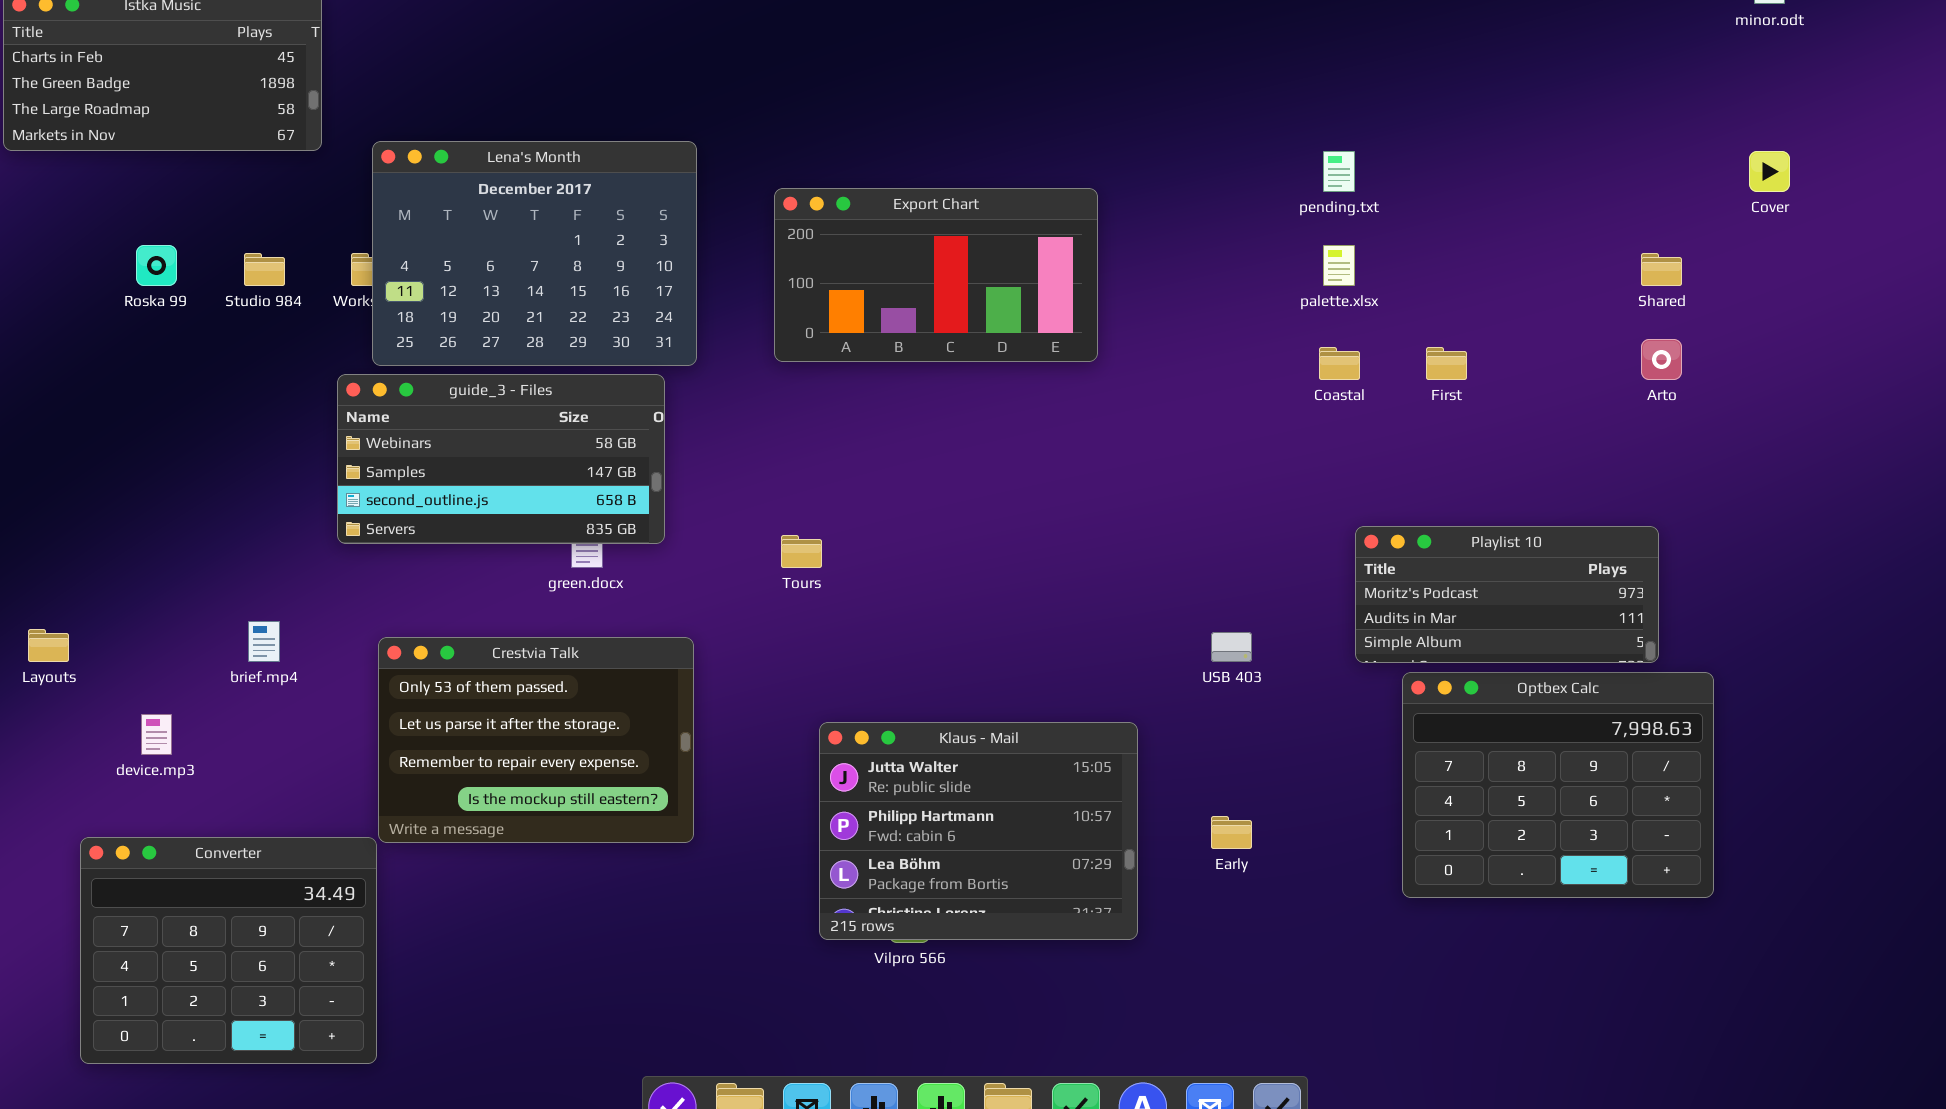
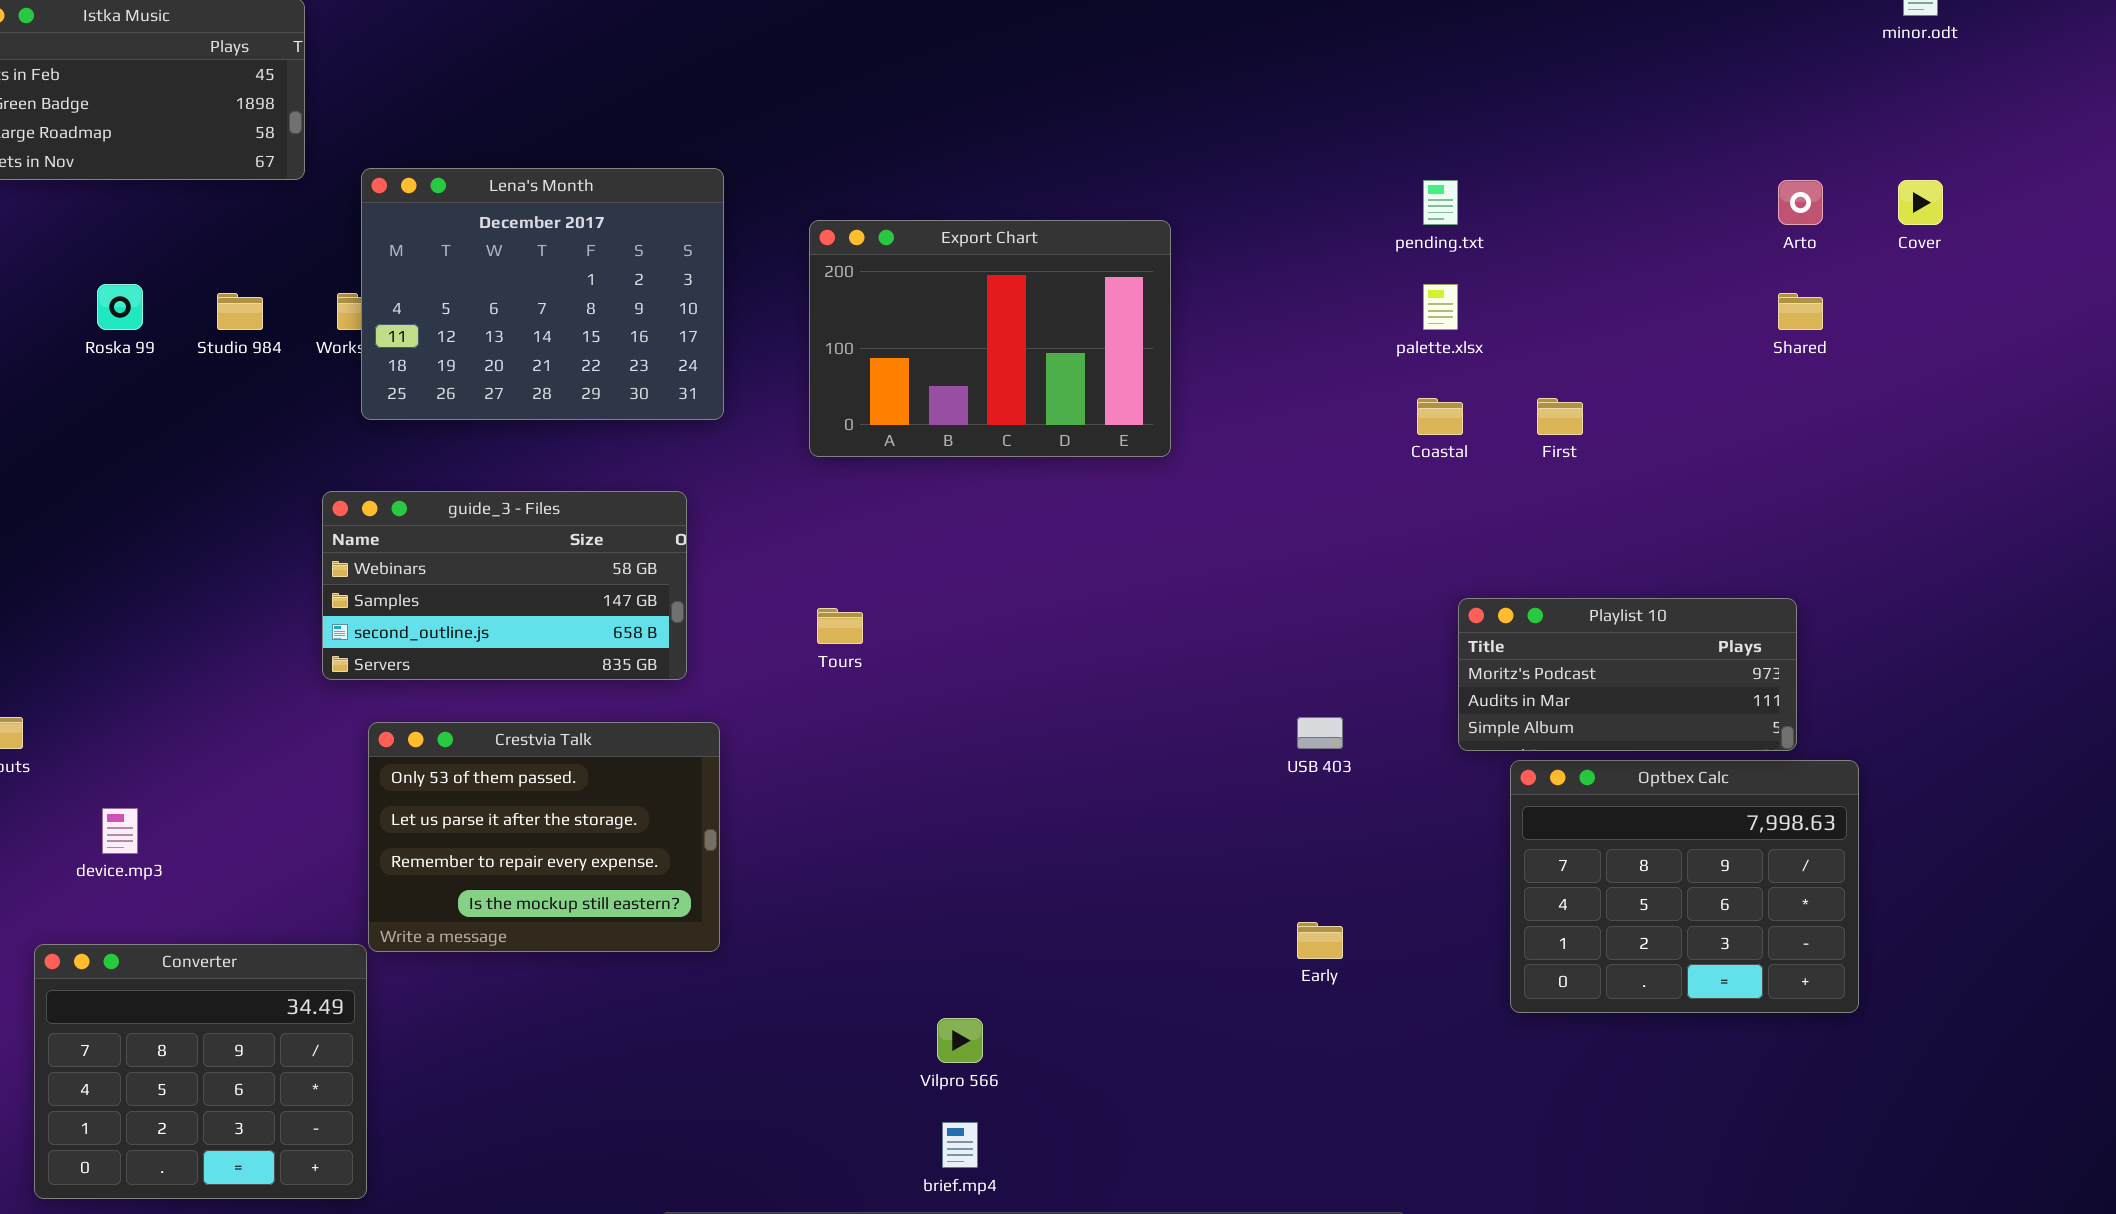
Export Chart: [774,188,1098,362] -> [809,220,1171,457], resized
Arto: [1641,339,1682,380] -> [1778,180,1823,225], moved
guide_3 - Files: [337,374,665,544] -> [322,491,687,680], moved
brief.mp4: [248,621,280,662] -> [942,1122,978,1168], moved
Klaus - Mail: [819,722,1138,940] -> none, closed

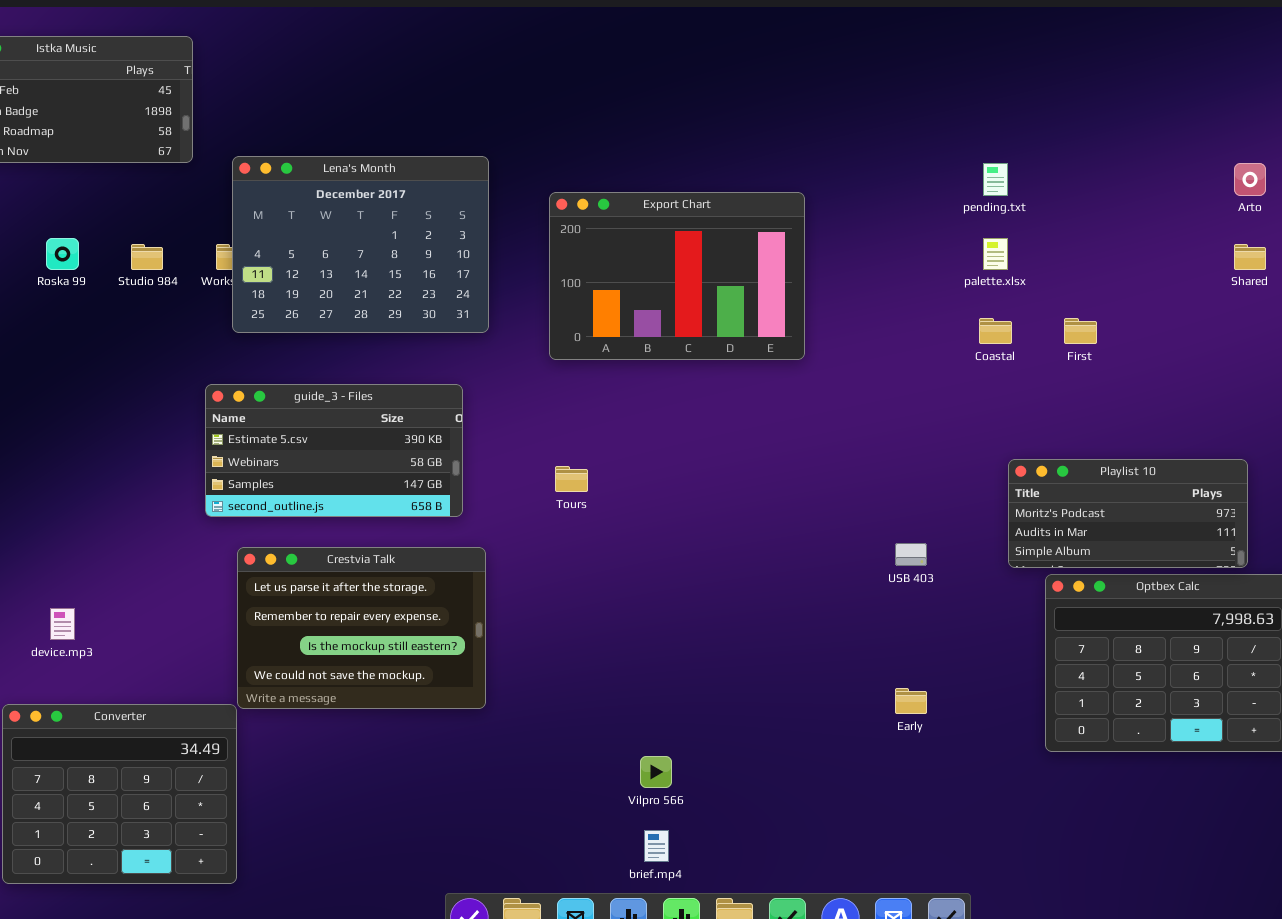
guide_3 - Files: [322,491,687,680] -> [205,384,463,517], scrolled up 1 row
Crestvia Talk: [368,722,720,952] -> [237,547,486,709], scrolled down 1 row

